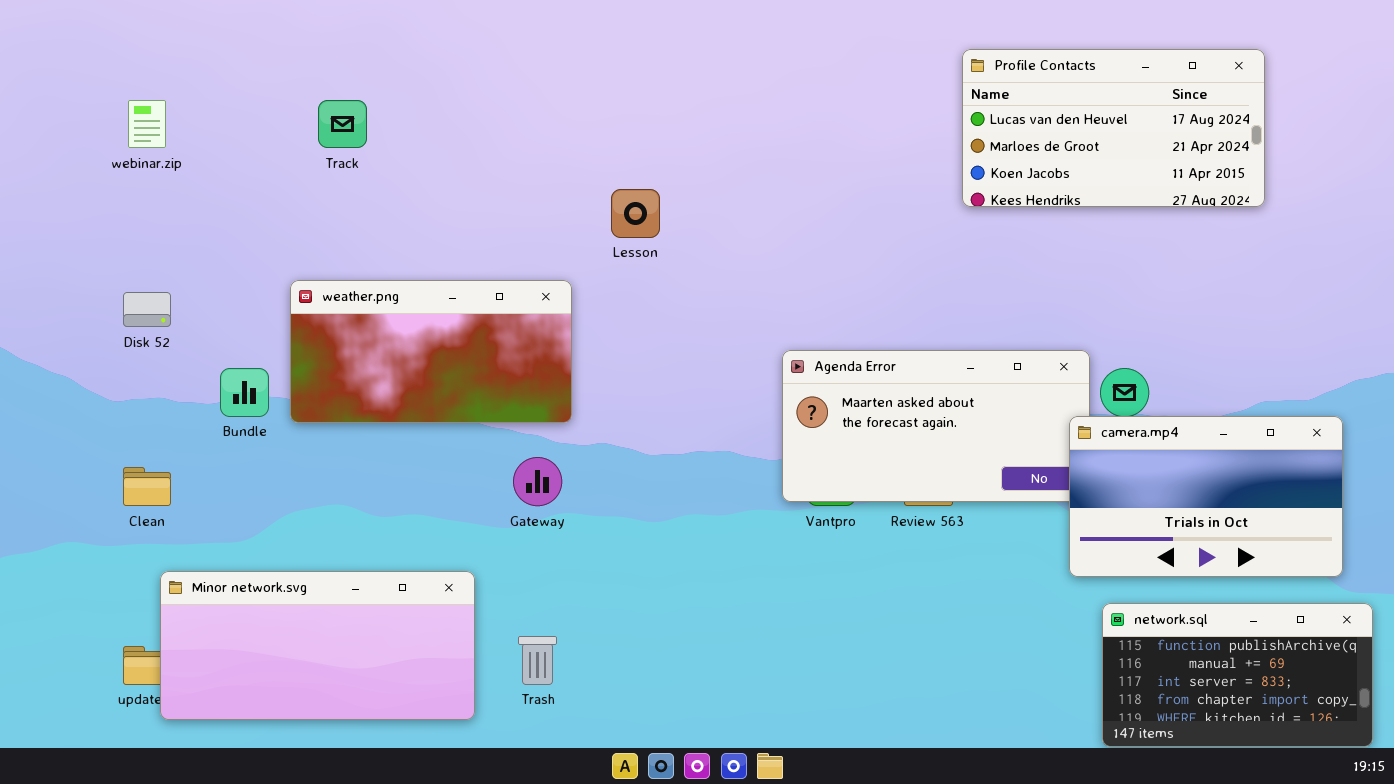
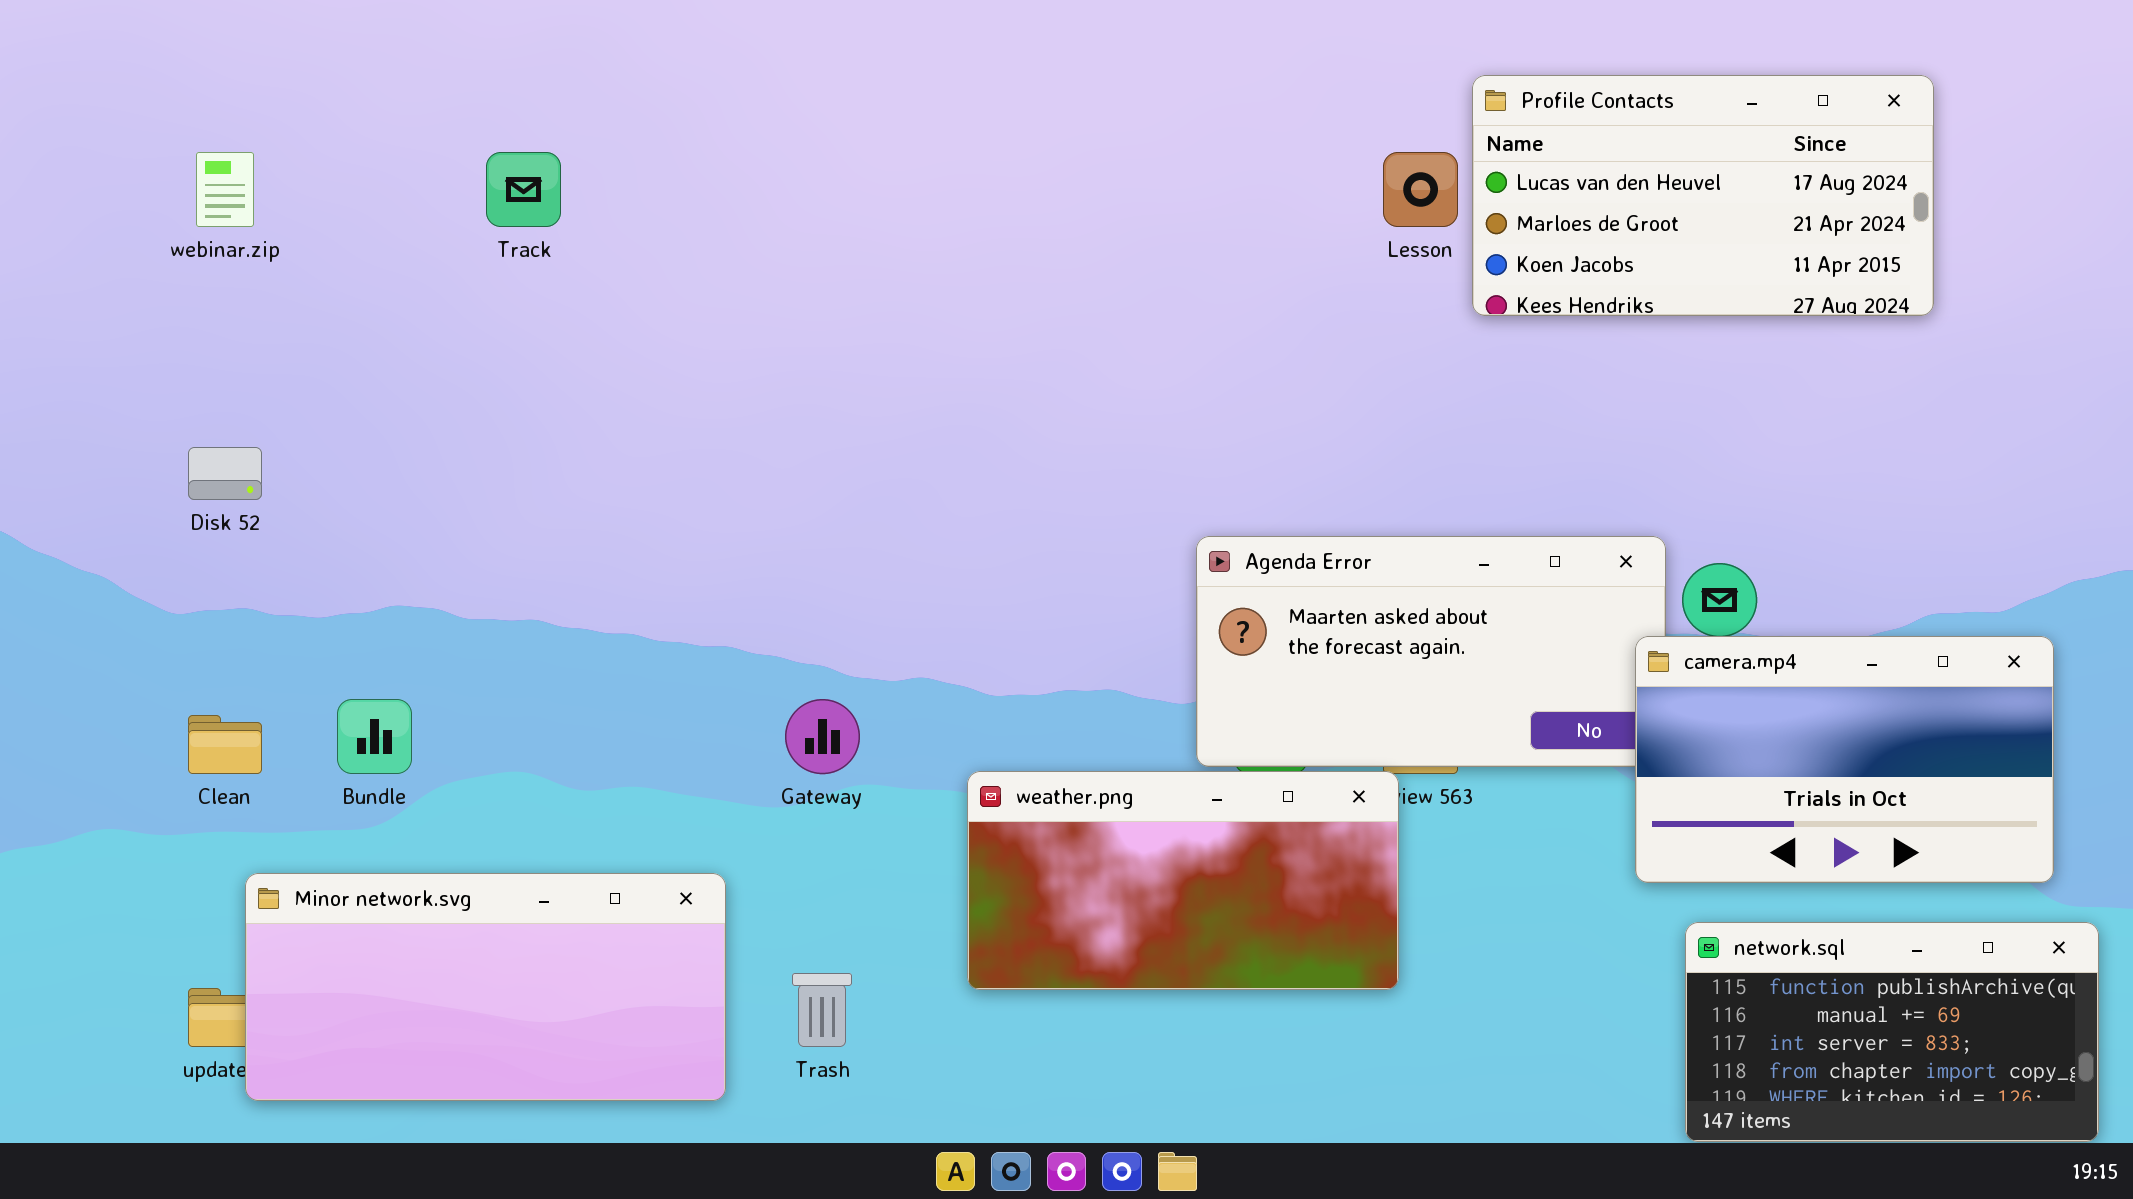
Lesson: [611,189,660,238] -> [1383,152,1458,227], moved
weather.png: [290,280,572,423] -> [967,771,1399,990], moved
Bundle: [220,368,269,417] -> [337,699,412,774], moved

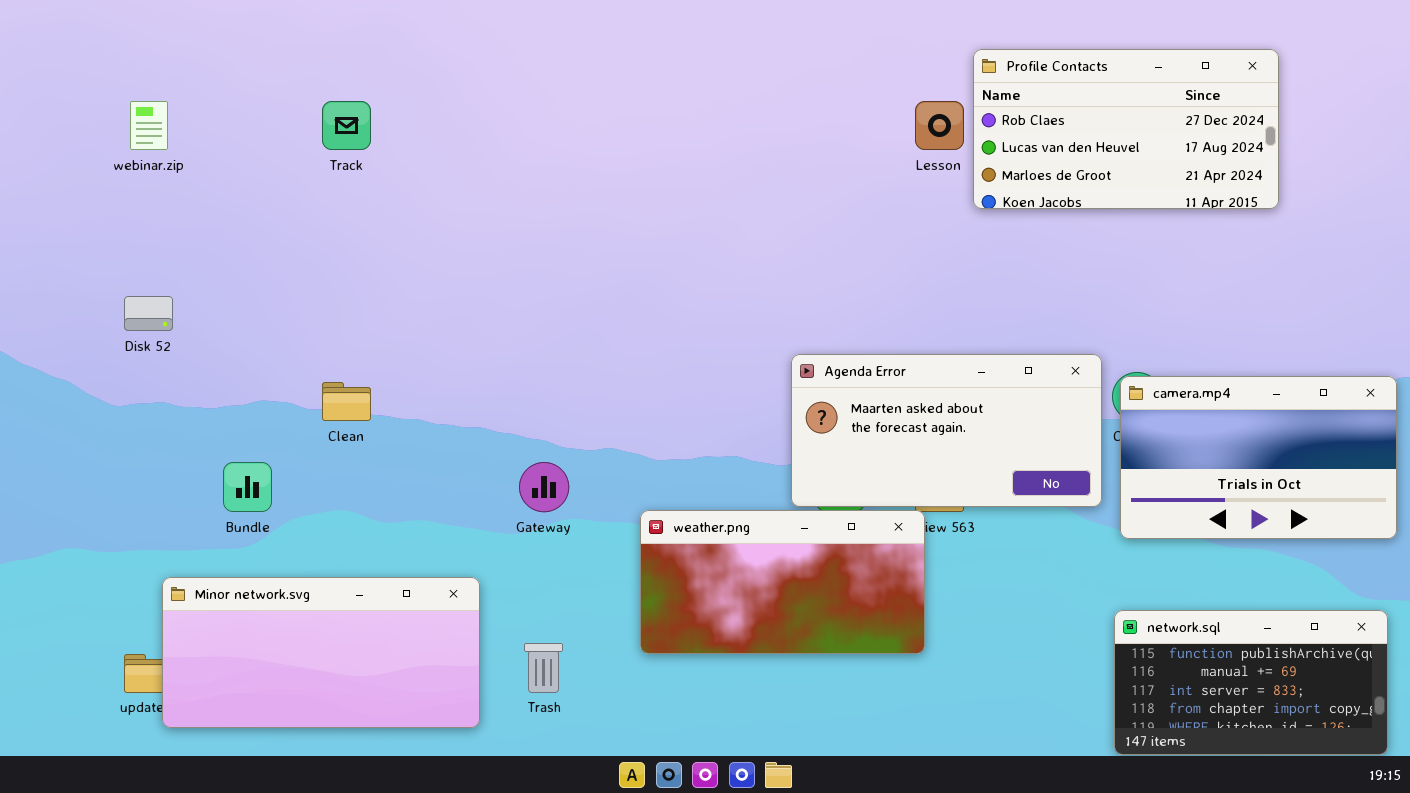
Profile Contacts: [1472,75,1934,316] -> [973,49,1279,209], scrolled up 1 row
camera.mp4: [1635,636,2054,883] -> [1120,376,1397,539], moved
Clean: [188,715,262,774] -> [322,382,371,421], moved

